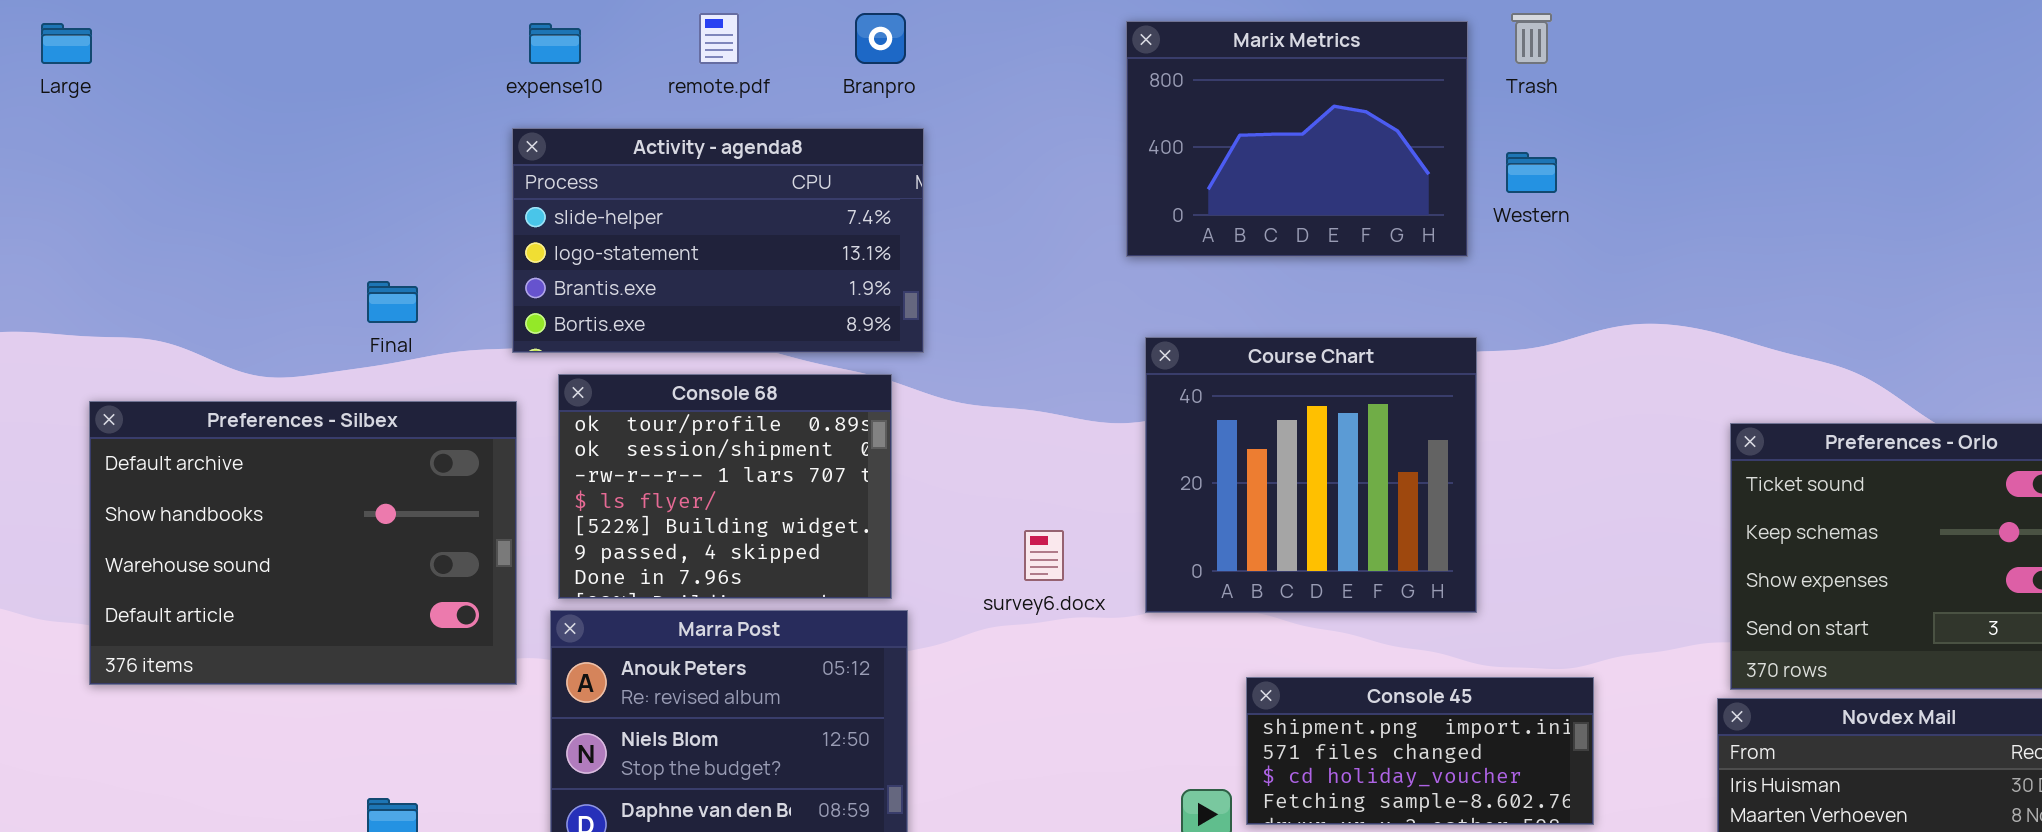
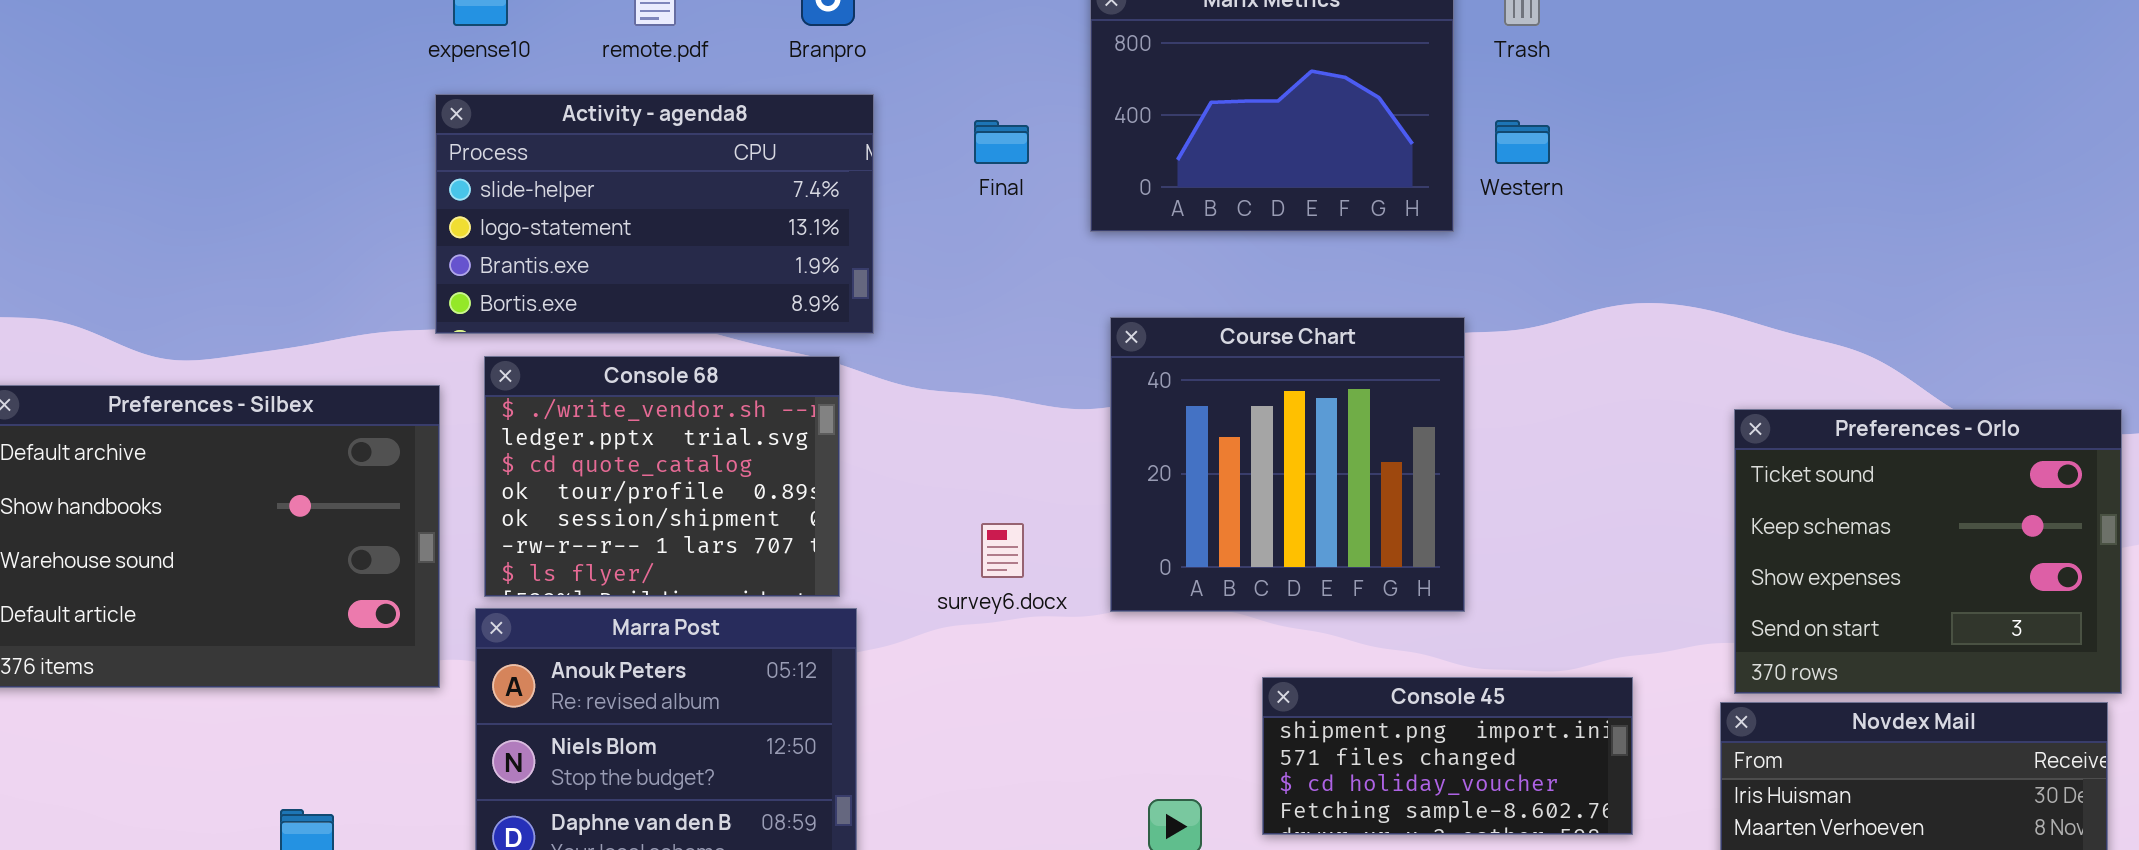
Final: [367,281,418,323] -> [974,120,1029,164], moved
Console 68: [558,374,892,599] -> [484,356,840,597], scrolled up 3 rows
Console 45: [1246,677,1594,825] -> [1262,677,1633,835], moved

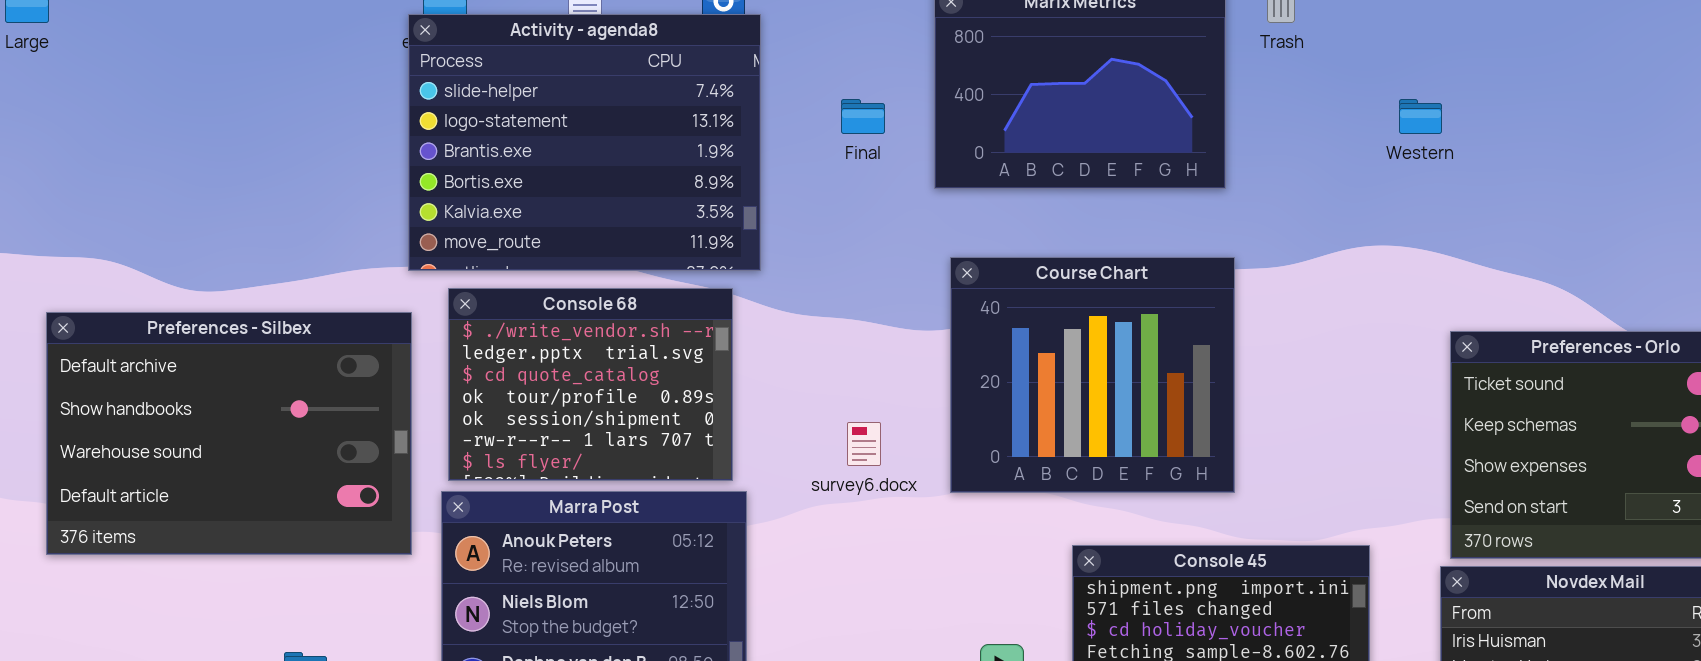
Activity - agenda8: [435,94,874,334] -> [408,14,761,271], resized
Western: [1495,120,1550,164] -> [1399,99,1442,134], moved

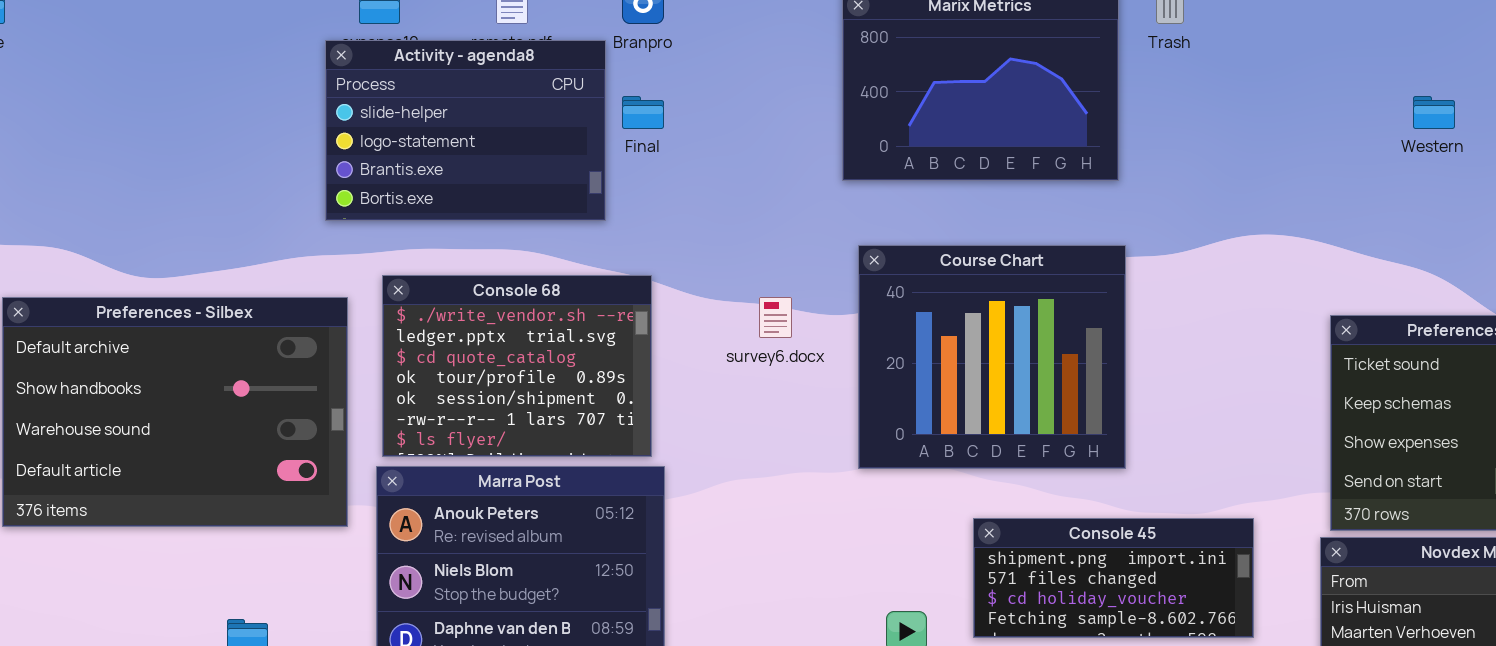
Activity - agenda8: [408,14,761,271] -> [325,40,606,221], moved, resized
Final: [841,99,885,134] -> [622,96,664,129], moved
Western: [1399,99,1442,134] -> [1413,96,1455,129], moved
survey6.docx: [847,422,881,466] -> [759,297,792,338], moved

